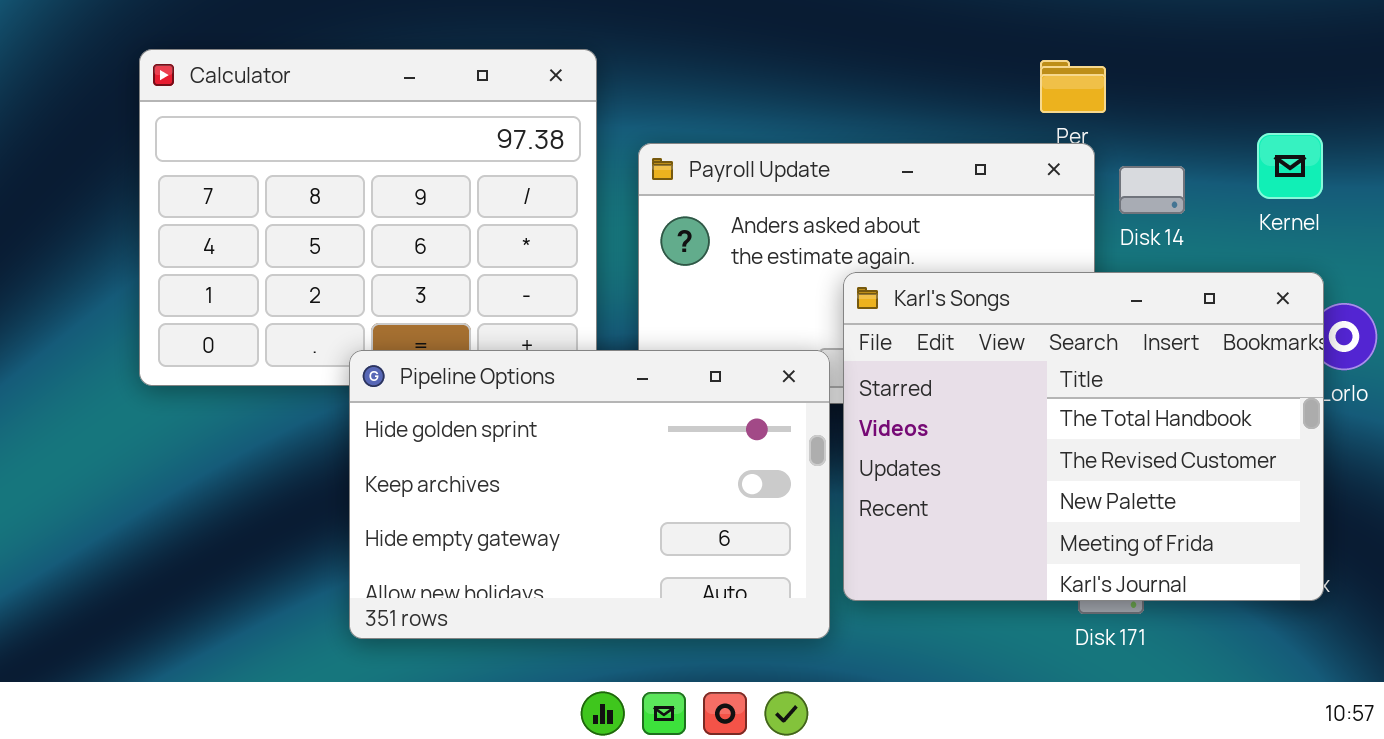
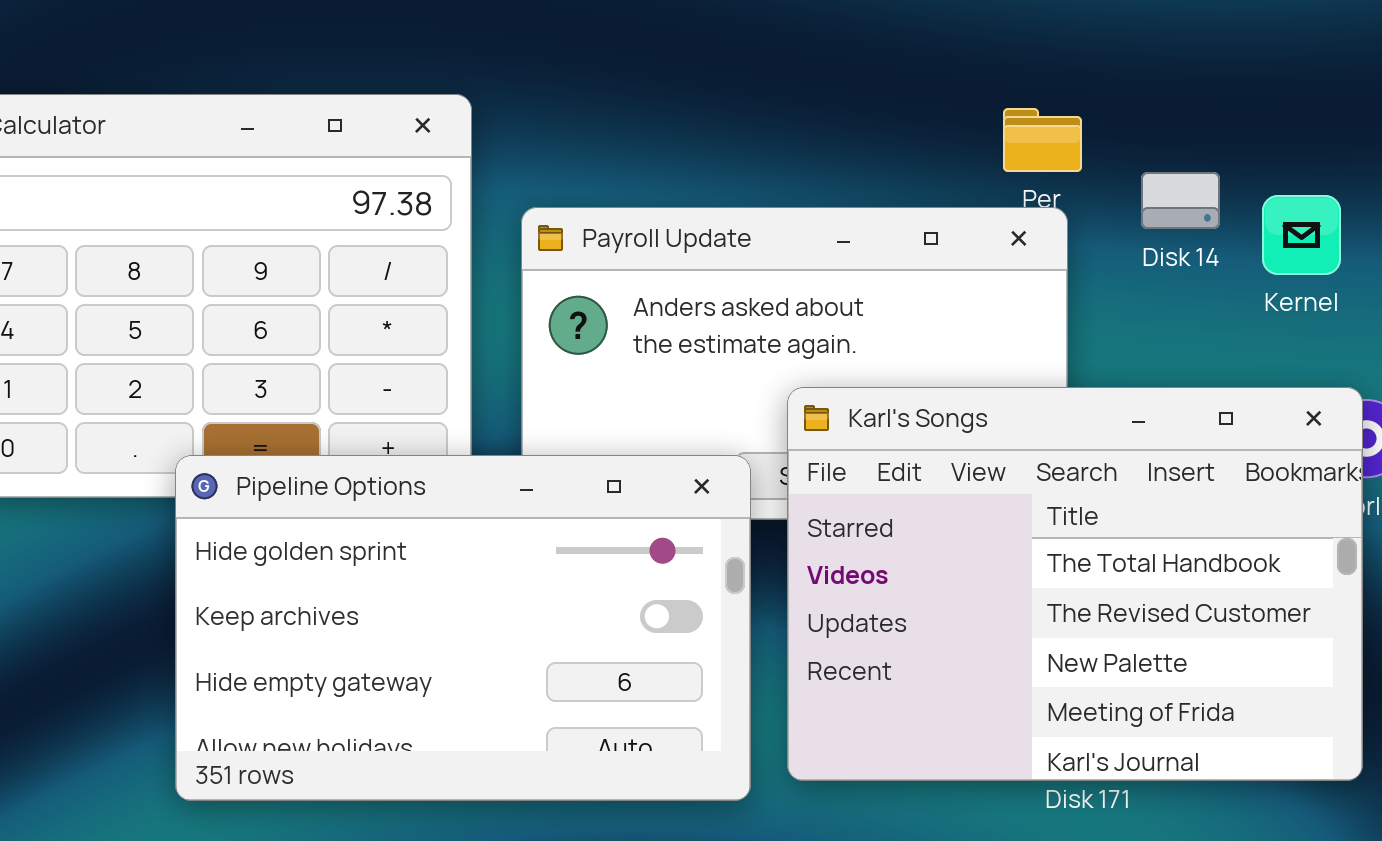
Disk 14: [1119,166,1185,214] -> [1141,172,1220,229], moved
Karl's Songs: [843,272,1324,601] -> [787,387,1363,781], moved

